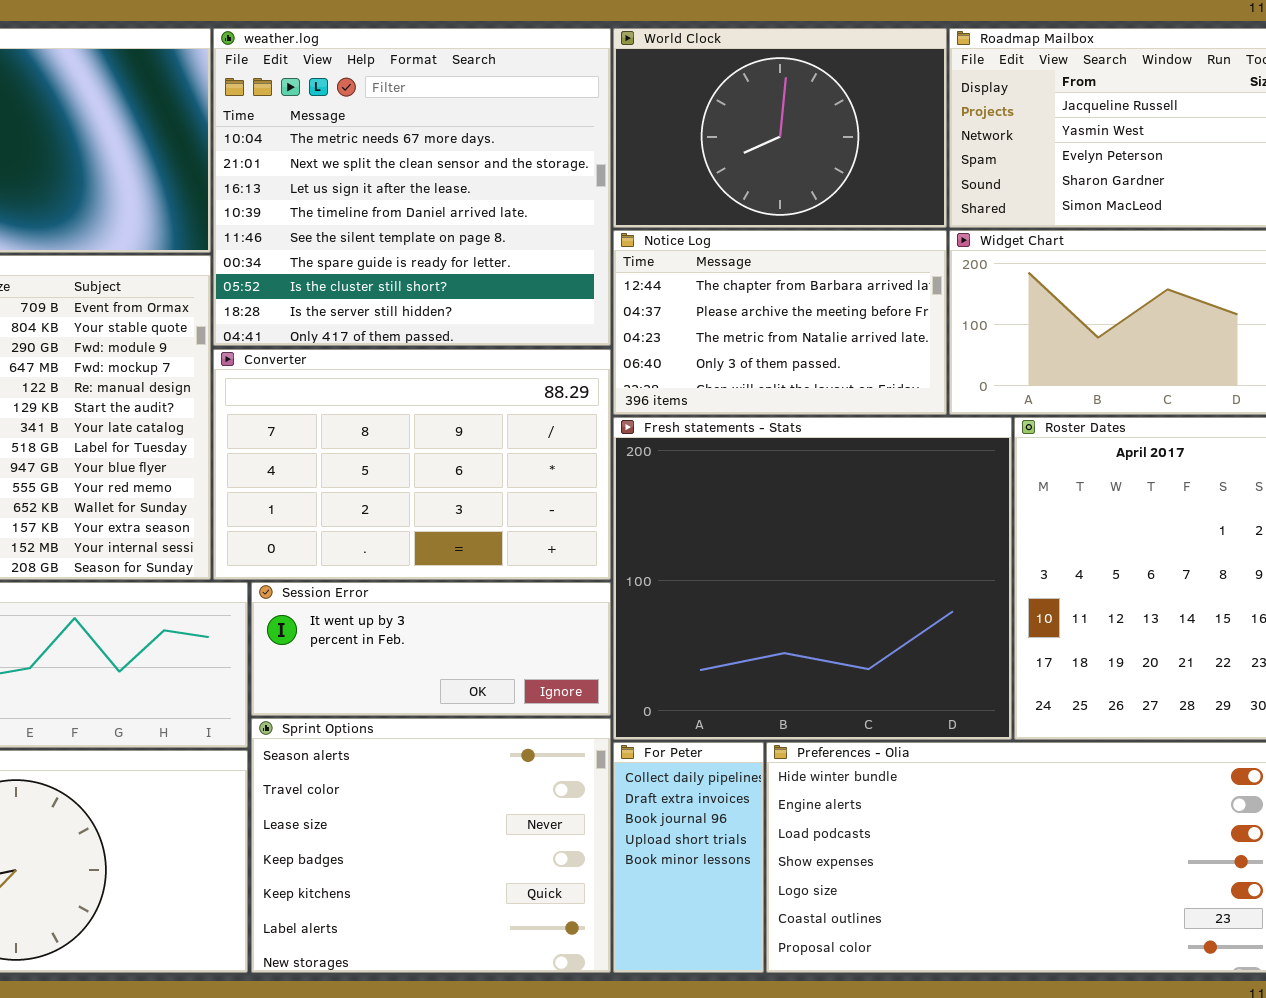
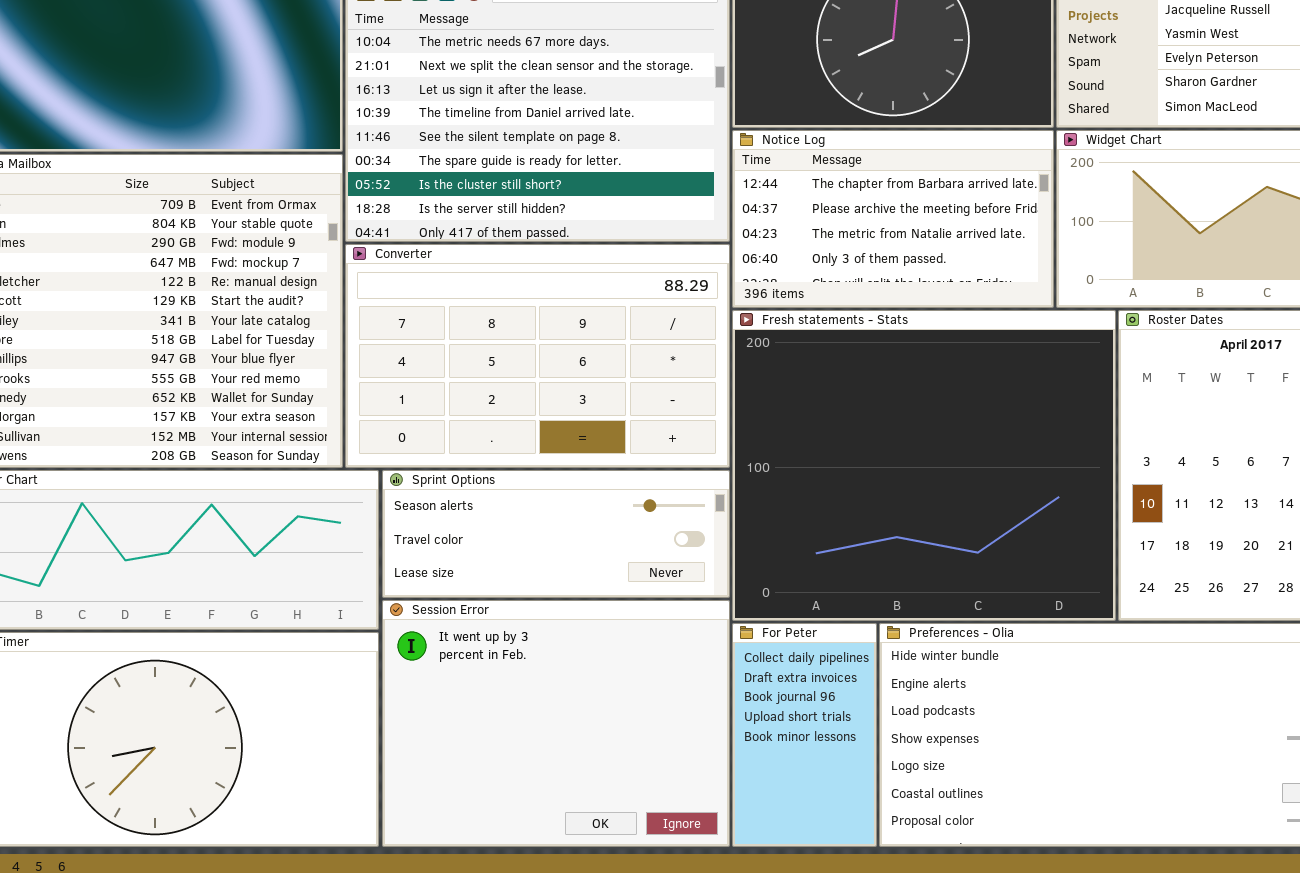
Session Error: [251,582,611,716] -> [382,600,730,847], moved, resized
Sprint Options: [251,718,611,973] -> [382,470,730,598], moved, resized

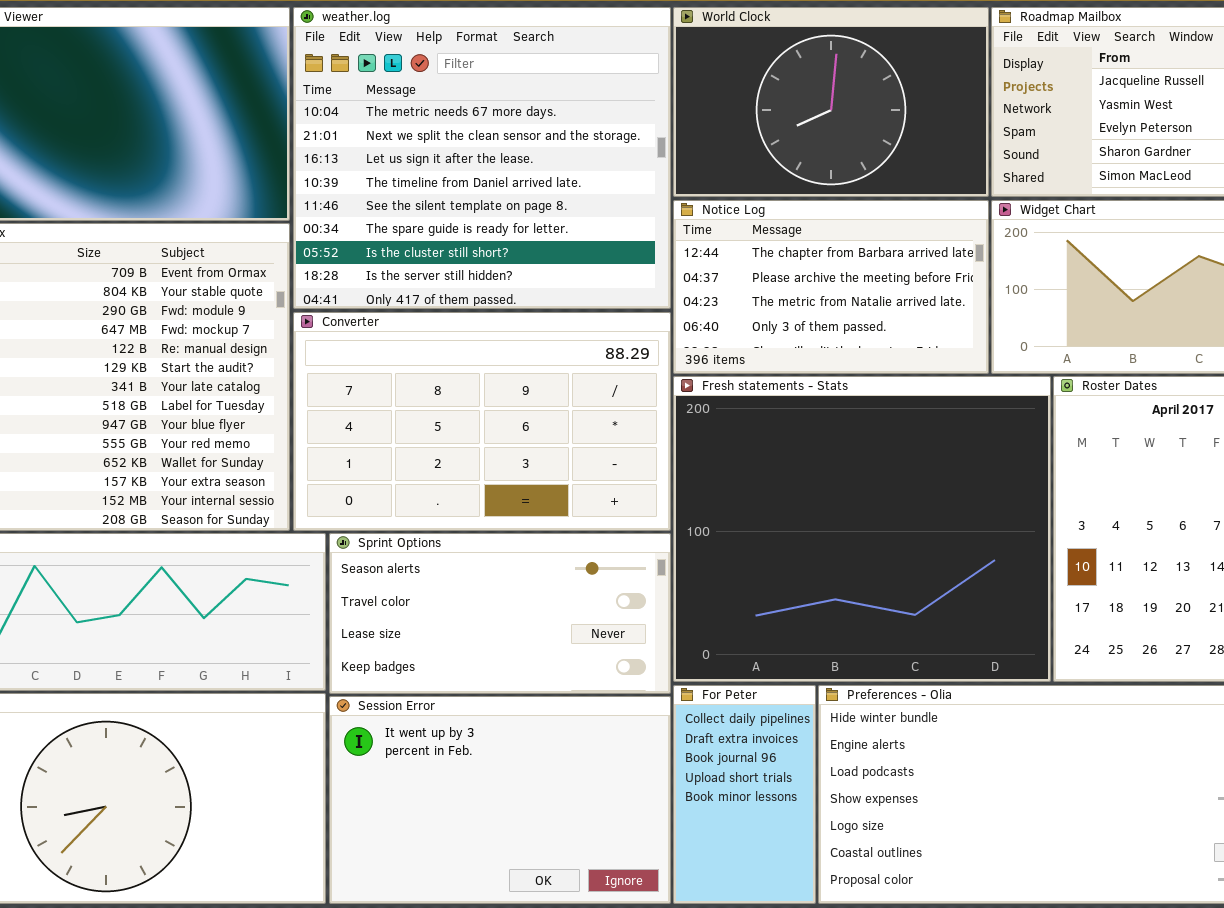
Sprint Options: [382,470,730,598] -> [329,533,671,694], resized
Session Error: [382,600,730,847] -> [329,696,671,904], resized

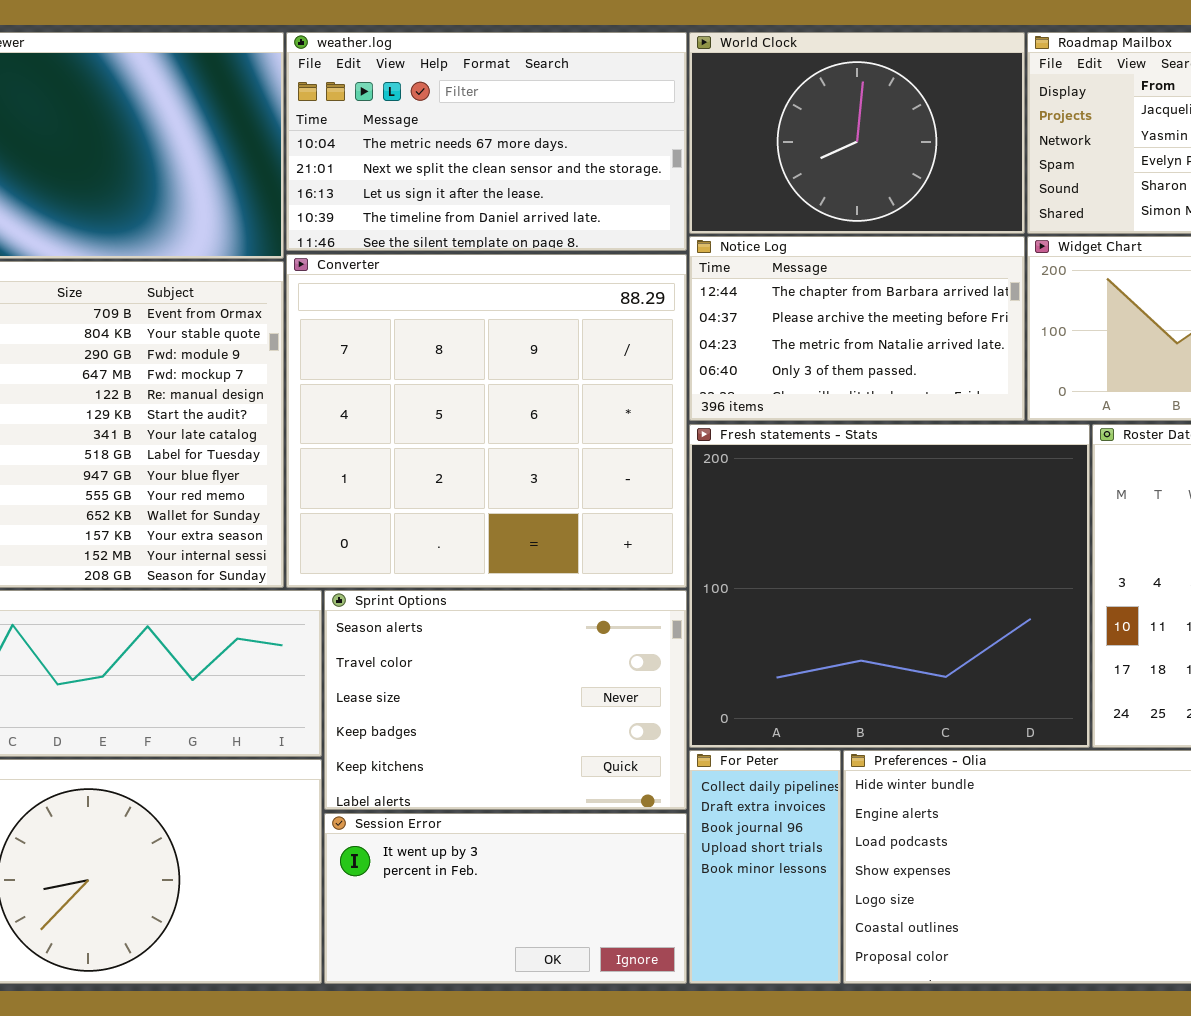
weather.log: [293,7,671,309] -> [286,32,687,251], resized
Converter: [293,312,671,531] -> [286,254,687,588], resized
Sprint Options: [329,533,671,694] -> [324,590,687,810], resized
Session Error: [329,696,671,904] -> [324,813,687,984], resized

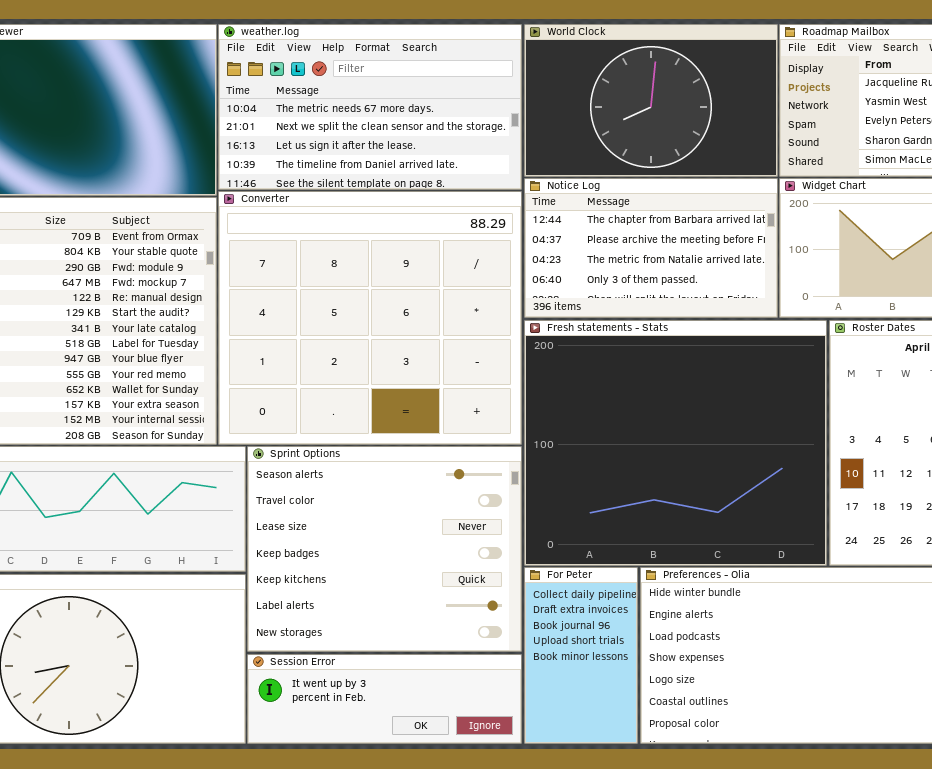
Sprint Options: [324,590,687,810] -> [247,446,522,652], resized
Session Error: [324,813,687,984] -> [247,654,522,744], resized

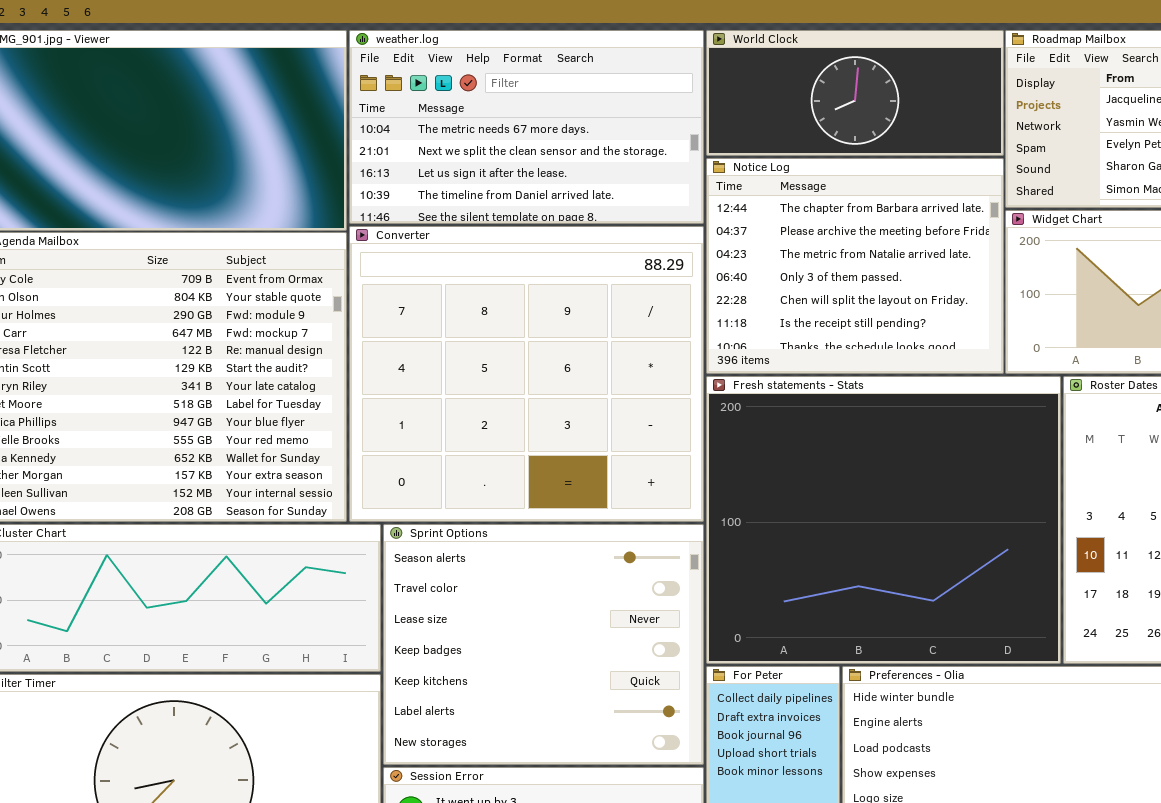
World Clock: [524,24,778,177] -> [706,30,1004,156], resized
Notice Log: [524,178,778,318] -> [706,158,1004,374], resized

